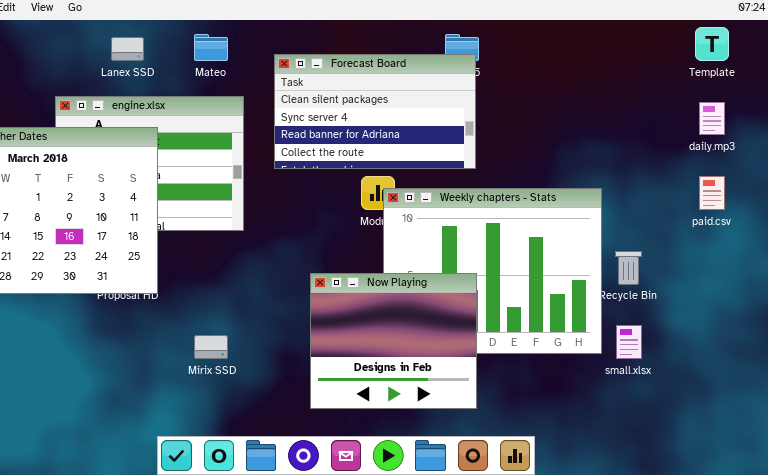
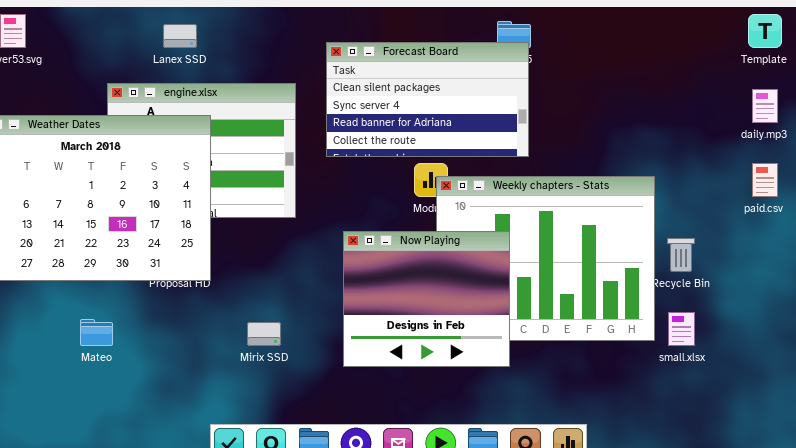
Mateo: [194,34,228,61] -> [80,319,113,346], moved
Now Playing: [310,273,477,409] -> [343,231,510,367], moved

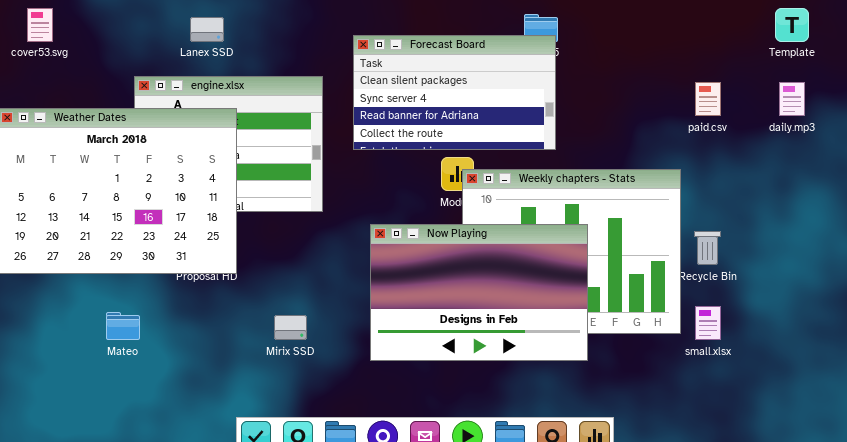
paid.csv: [752,163,778,197] -> [695,82,721,116], moved
Now Playing: [343,231,510,367] -> [370,224,588,361], resized

